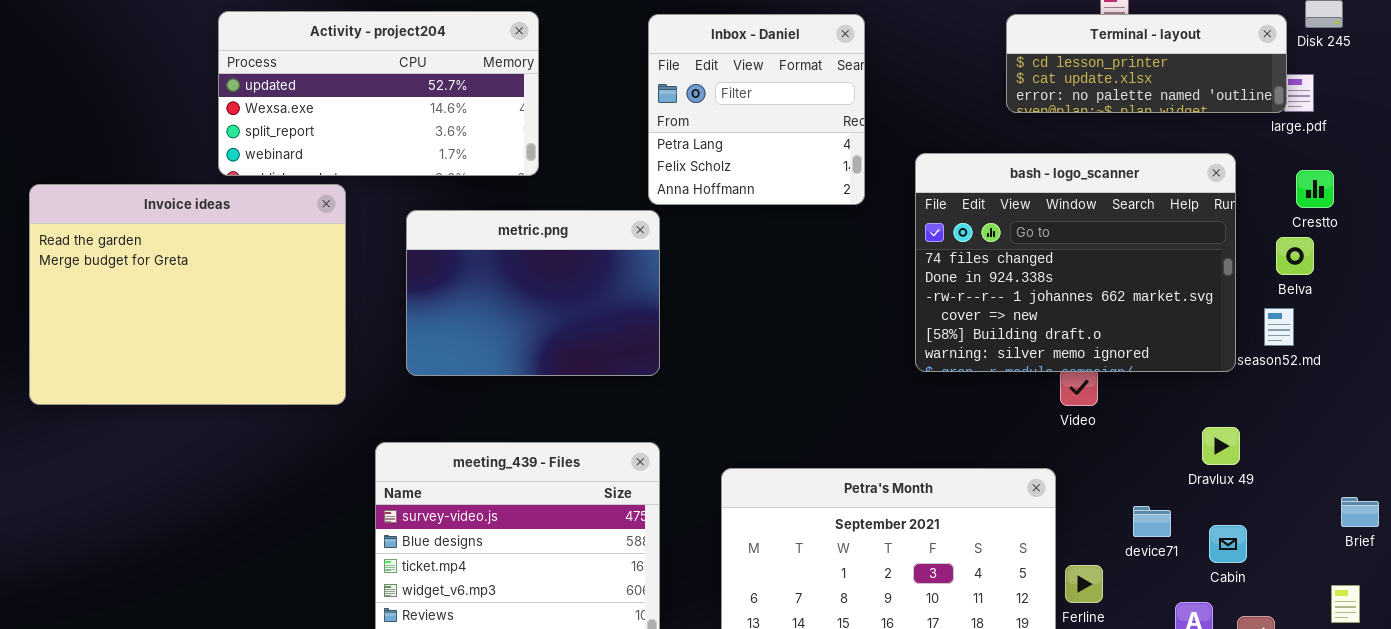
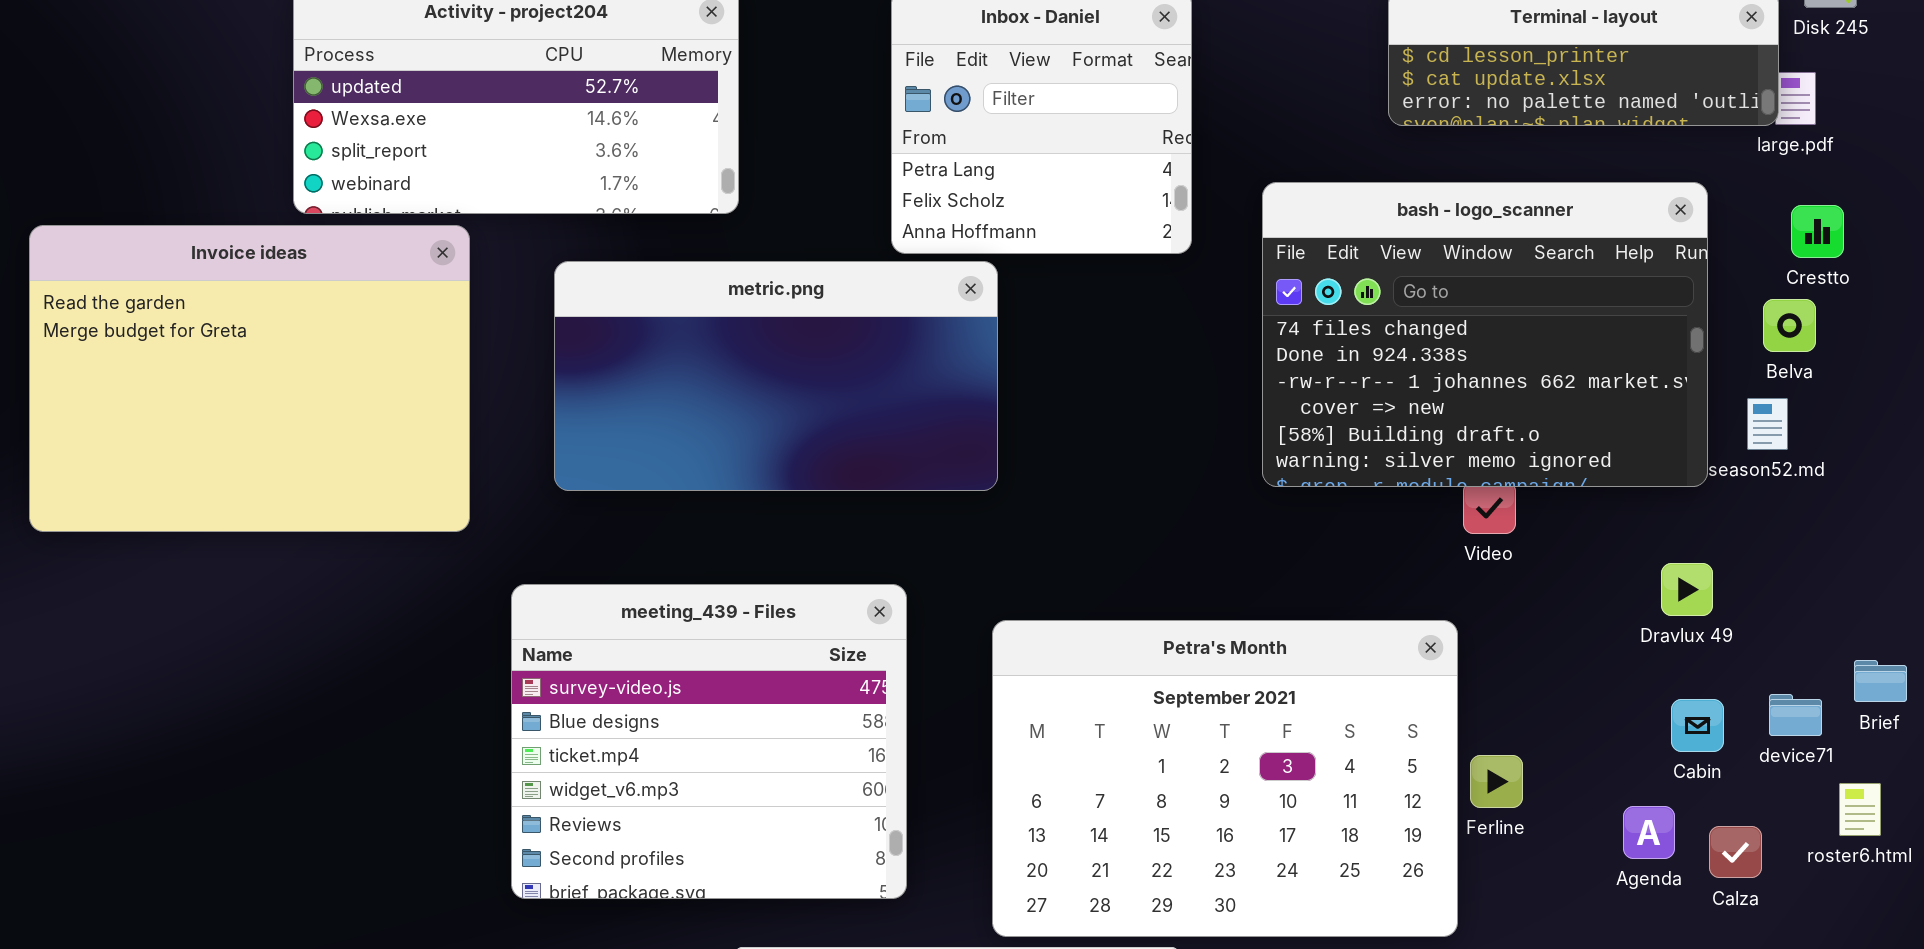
metric.png: [406,210,660,376] -> [554,261,998,491], resized
device71: [1133,506,1171,537] -> [1769,694,1822,736], moved

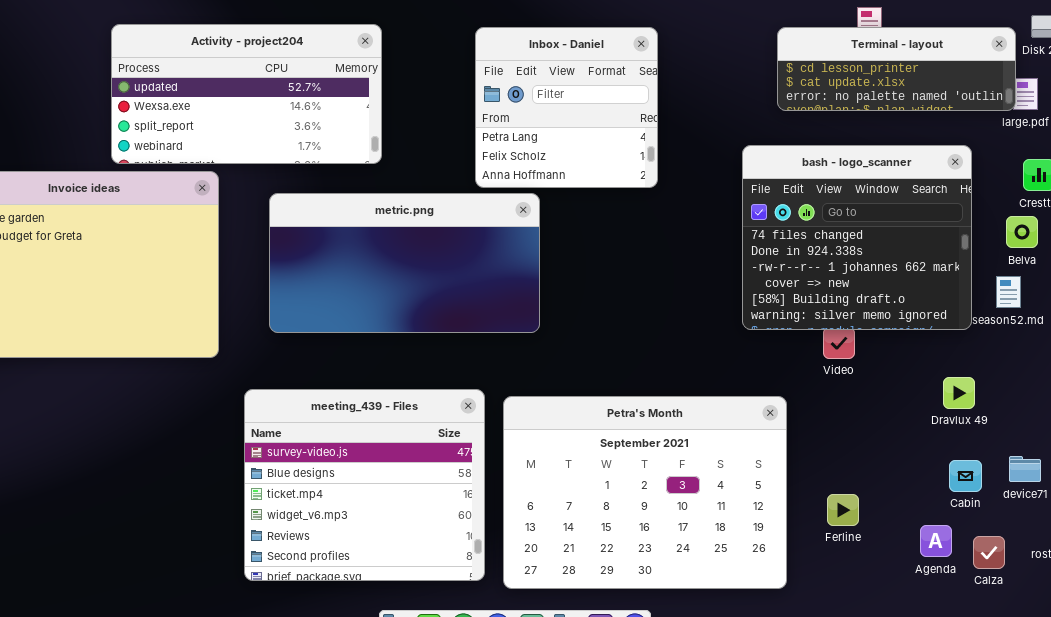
bash - logo_scanner: [1262,182,1708,487] -> [742,145,972,330], resized
Petra's Month: [992,620,1458,937] -> [503,396,787,589], moved

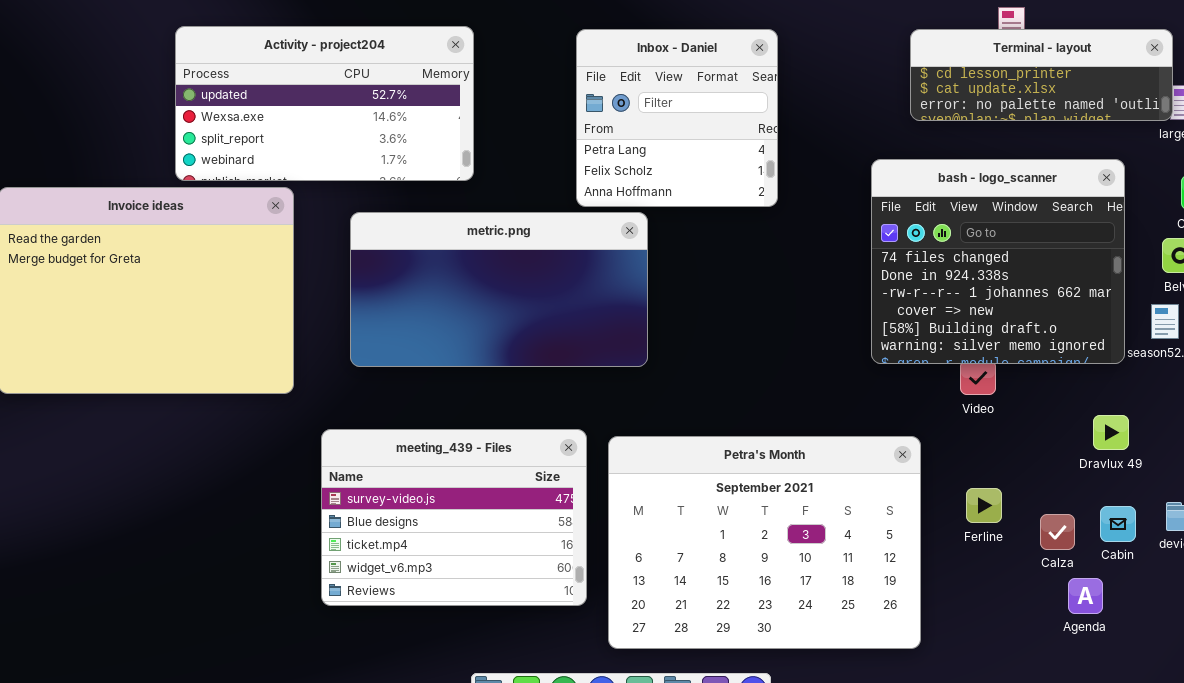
meeting_439 - Files: [244,389,485,581] -> [321,429,587,606], resized
Ferline: [827,494,859,526] -> [966,488,1002,523], moved
Calza: [973,536,1005,569] -> [1040,514,1075,550], moved

